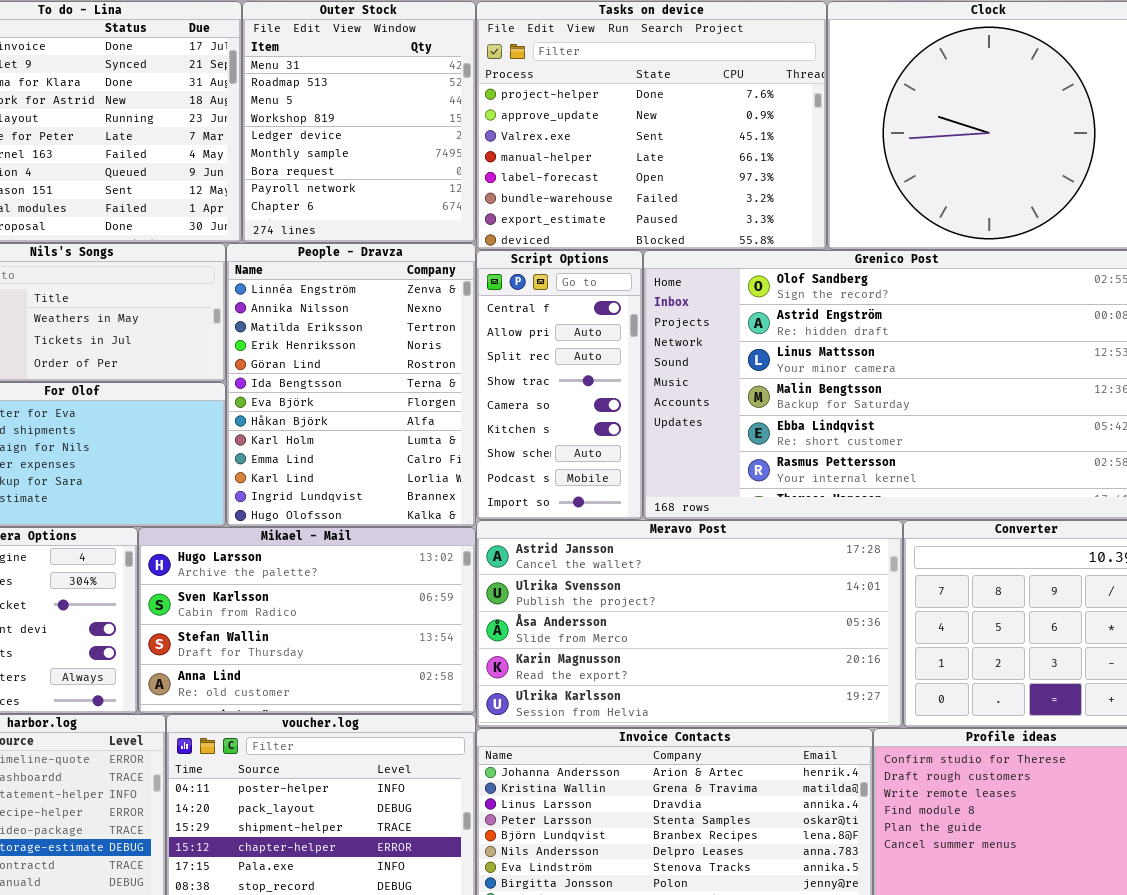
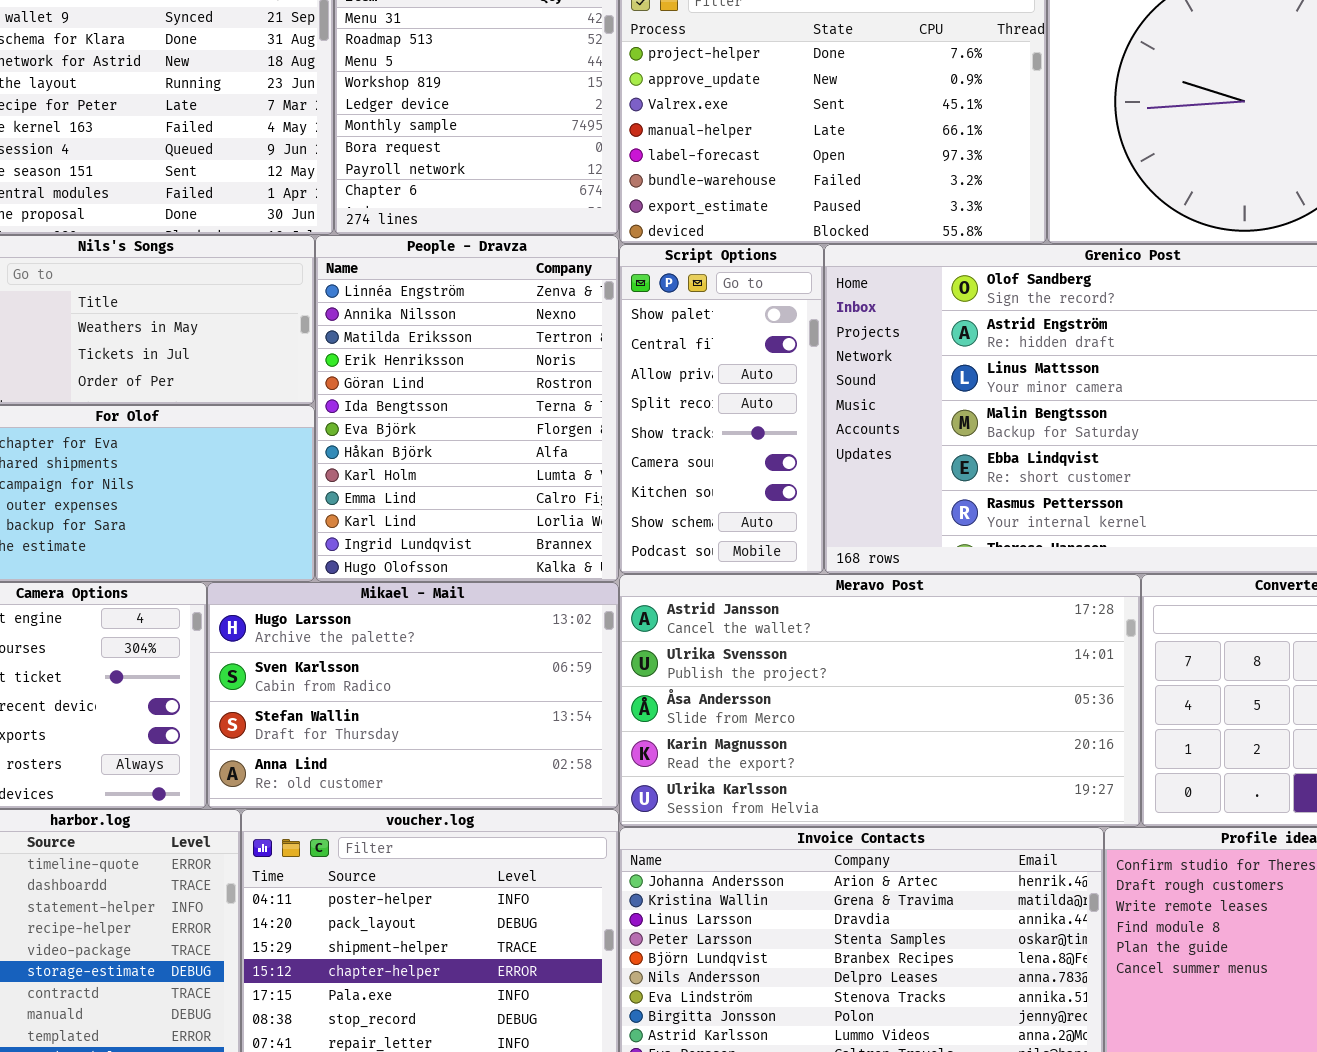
Script Options: [476,250,643,520] -> [619,244,824,574], scrolled up 1 row

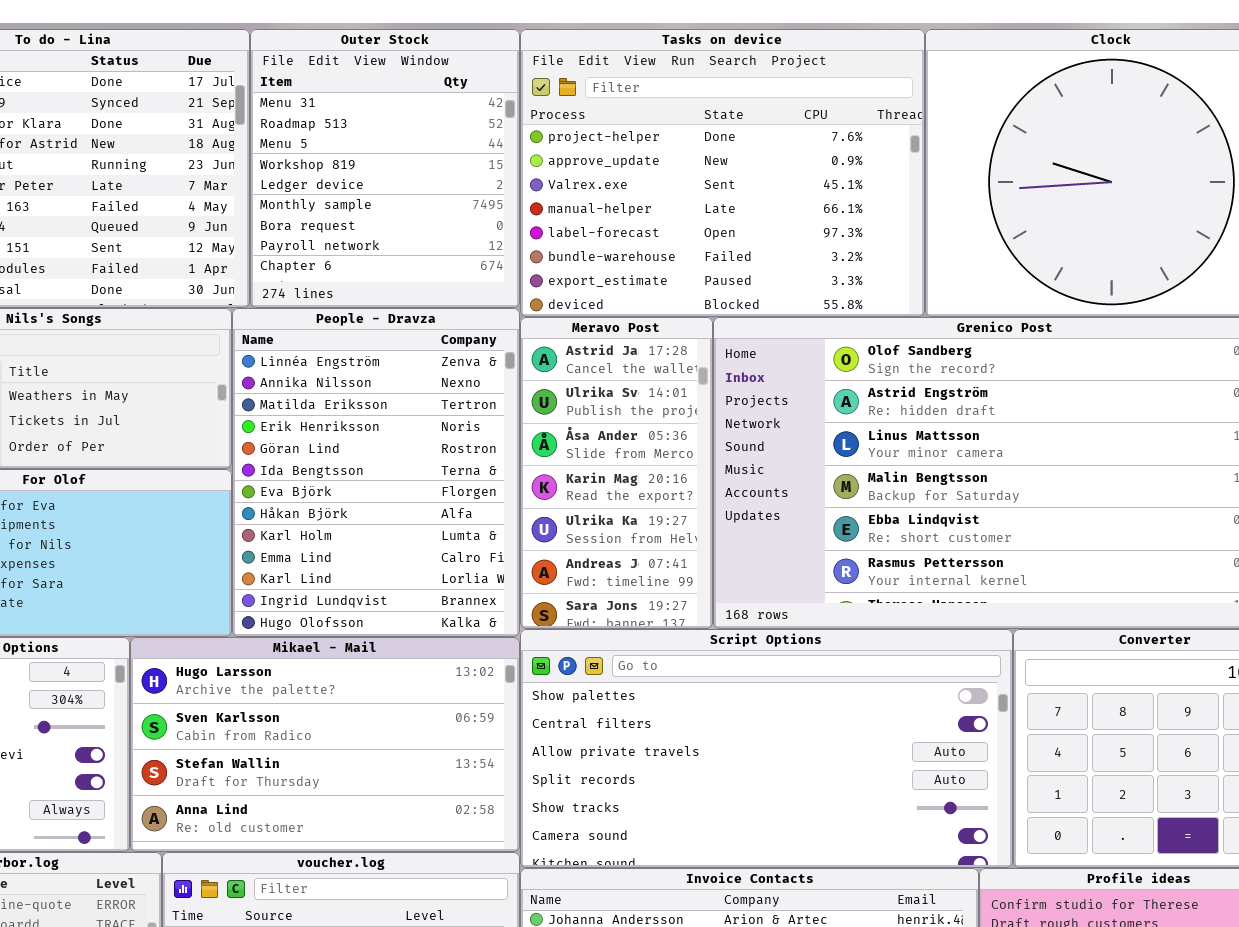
Script Options: [619,244,824,574] -> [520,629,1013,868], moved, resized
Meravo Post: [619,574,1141,827] -> [520,317,713,629], moved, resized

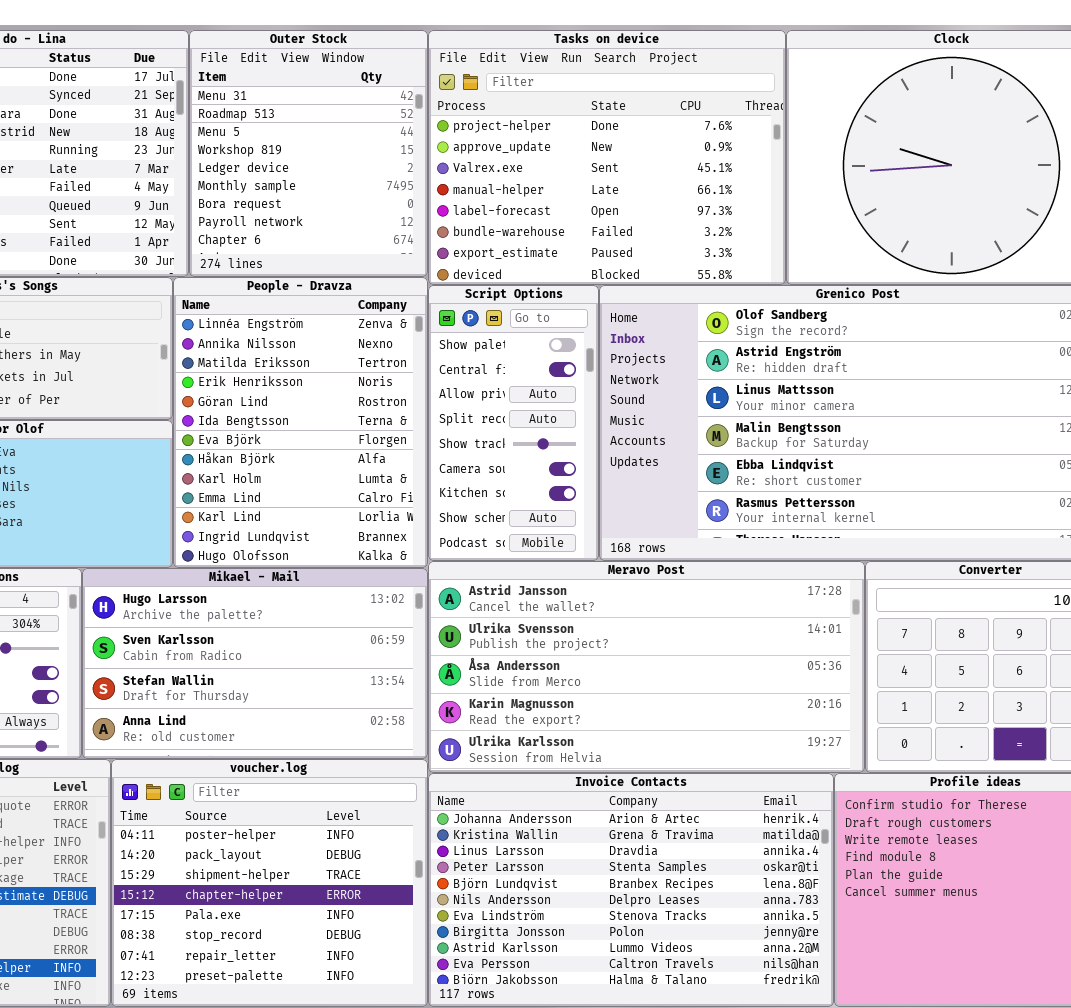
Meravo Post: [520,317,713,629] -> [428,561,865,773], moved, resized
Script Options: [520,629,1013,868] -> [428,285,599,561], moved, resized

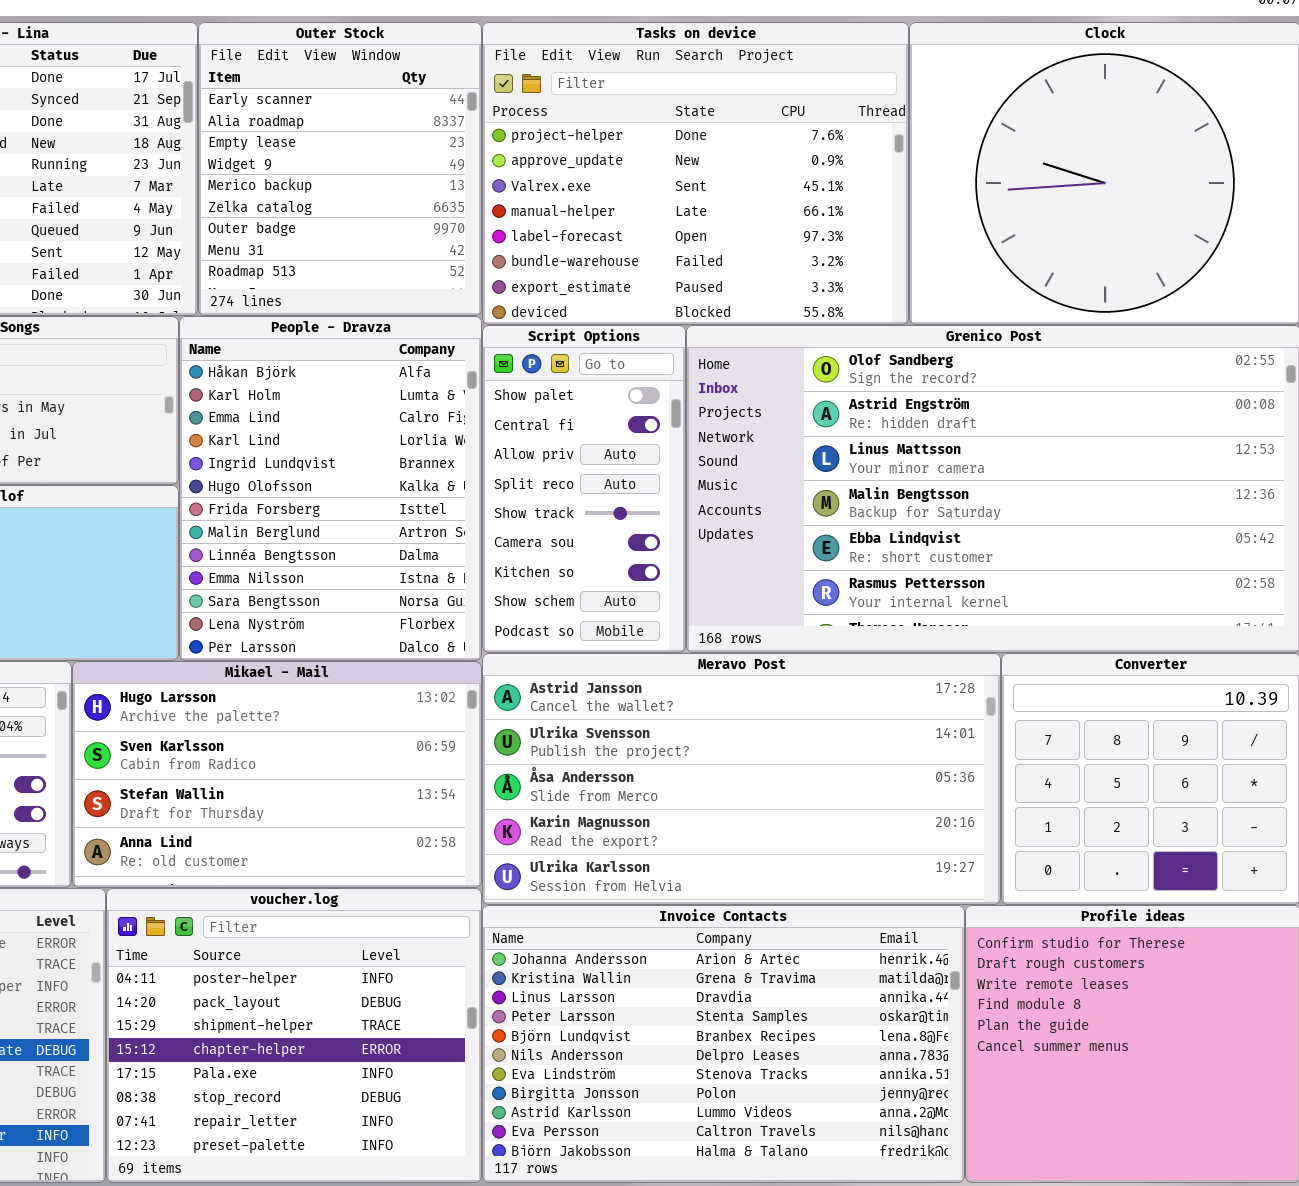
Outer Stock: [189,30,428,277] -> [198,22,482,316], scrolled up 7 rows
People - Dravza: [173,277,428,568] -> [179,316,482,661], scrolled down 7 rows

